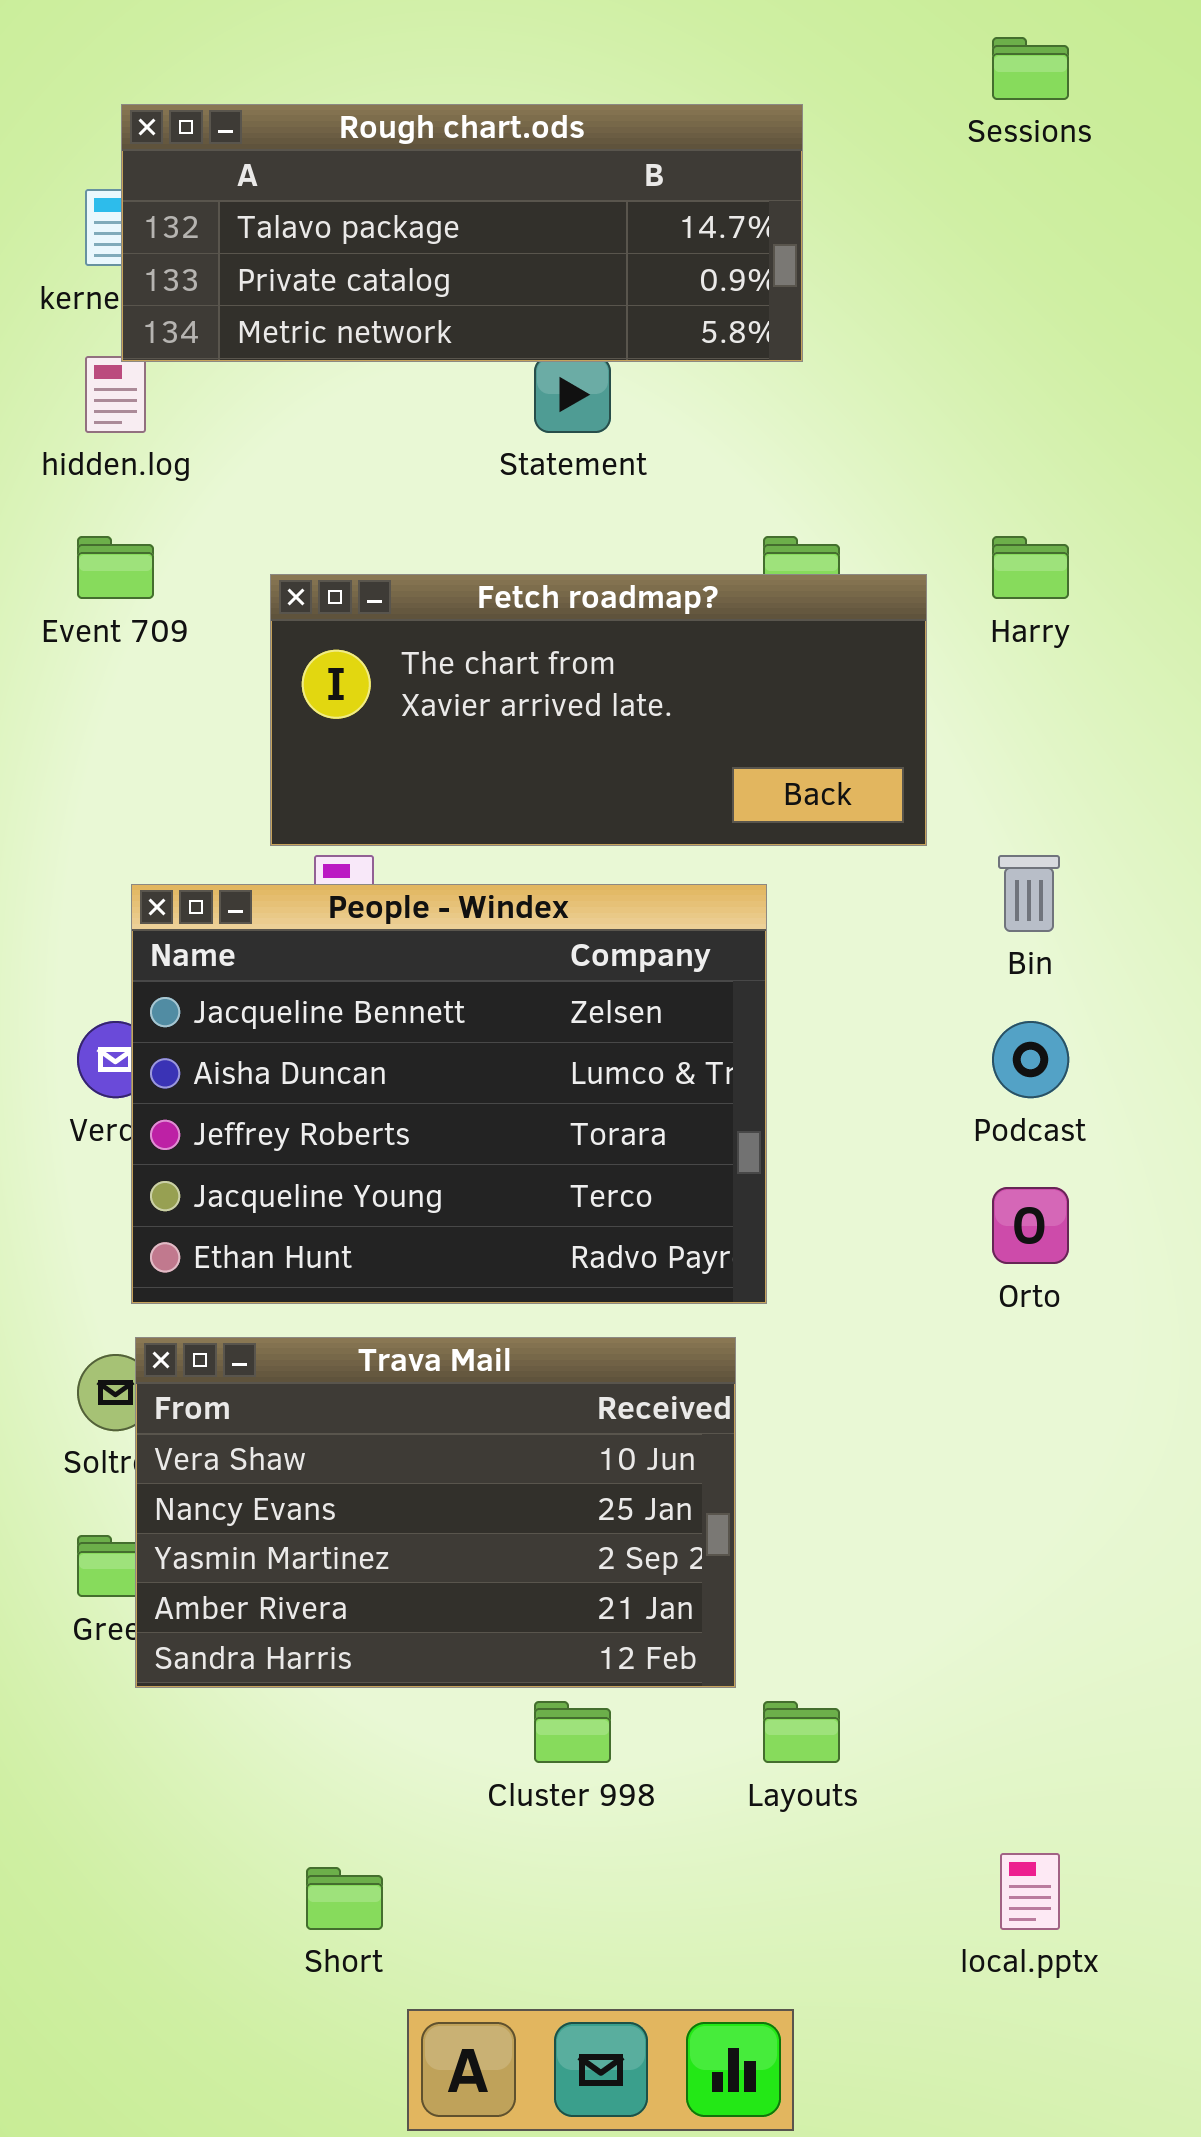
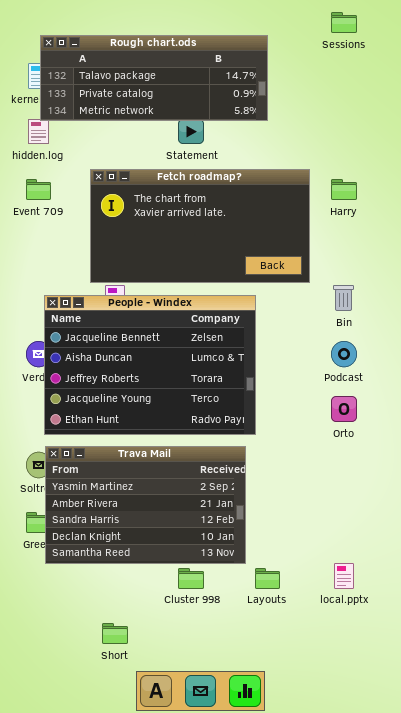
Fetch roadmap?: [270,574,927,846] -> [90,169,310,283], resized
Trava Mail: [135,1337,736,1688] -> [45,446,246,564], scrolled down 2 rows
local.pptx: [1000,1853,1060,1930] -> [334,563,354,589], moved

